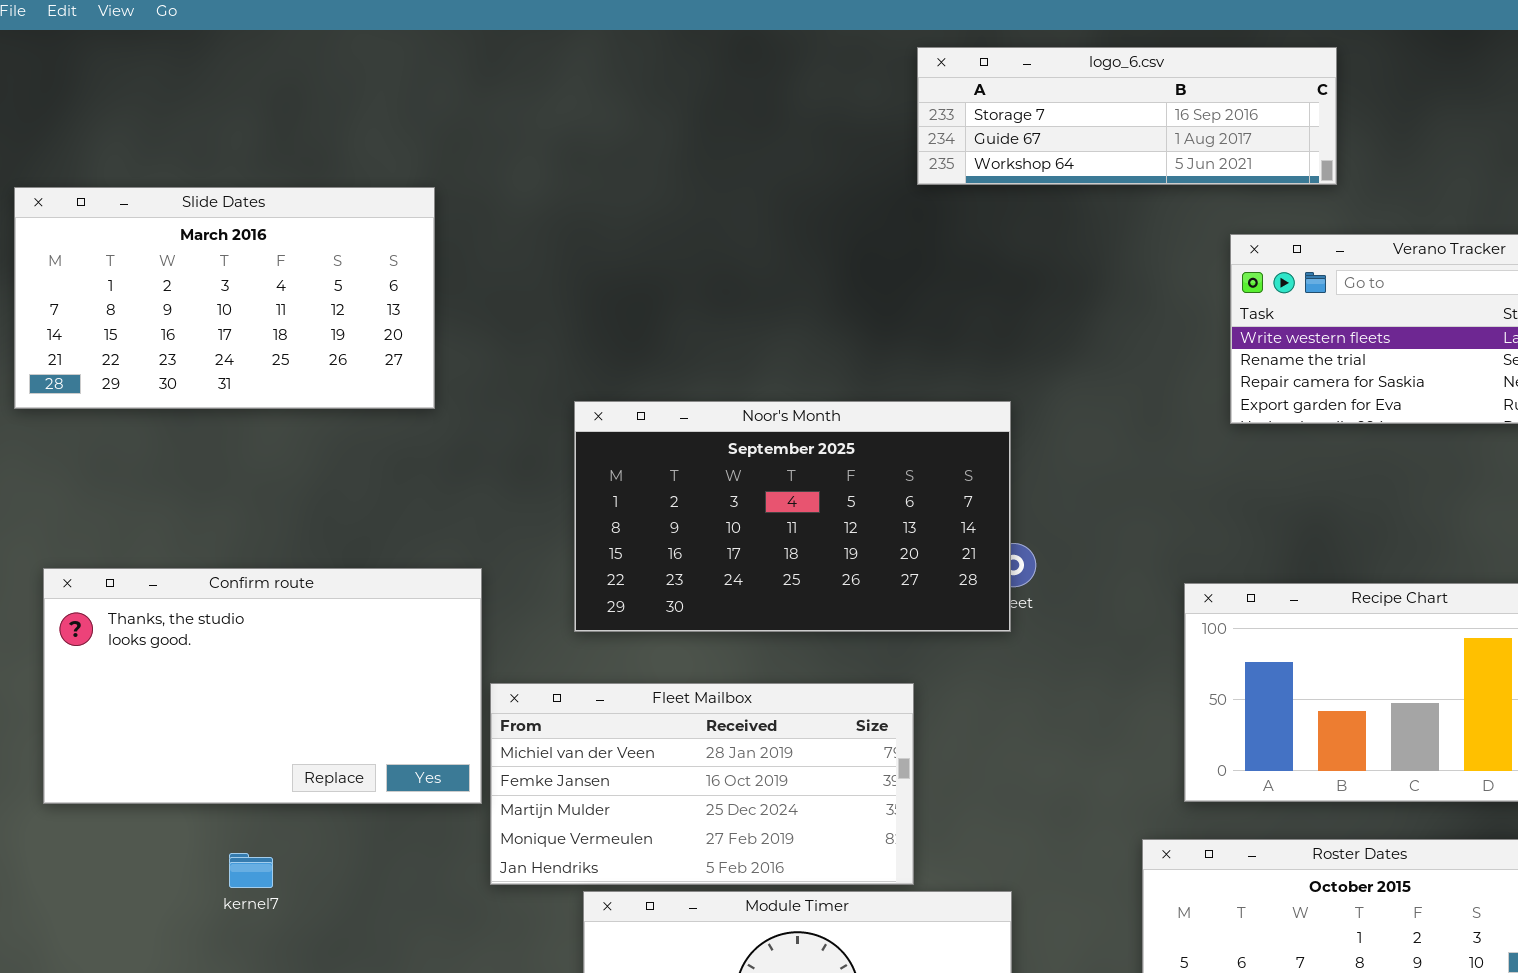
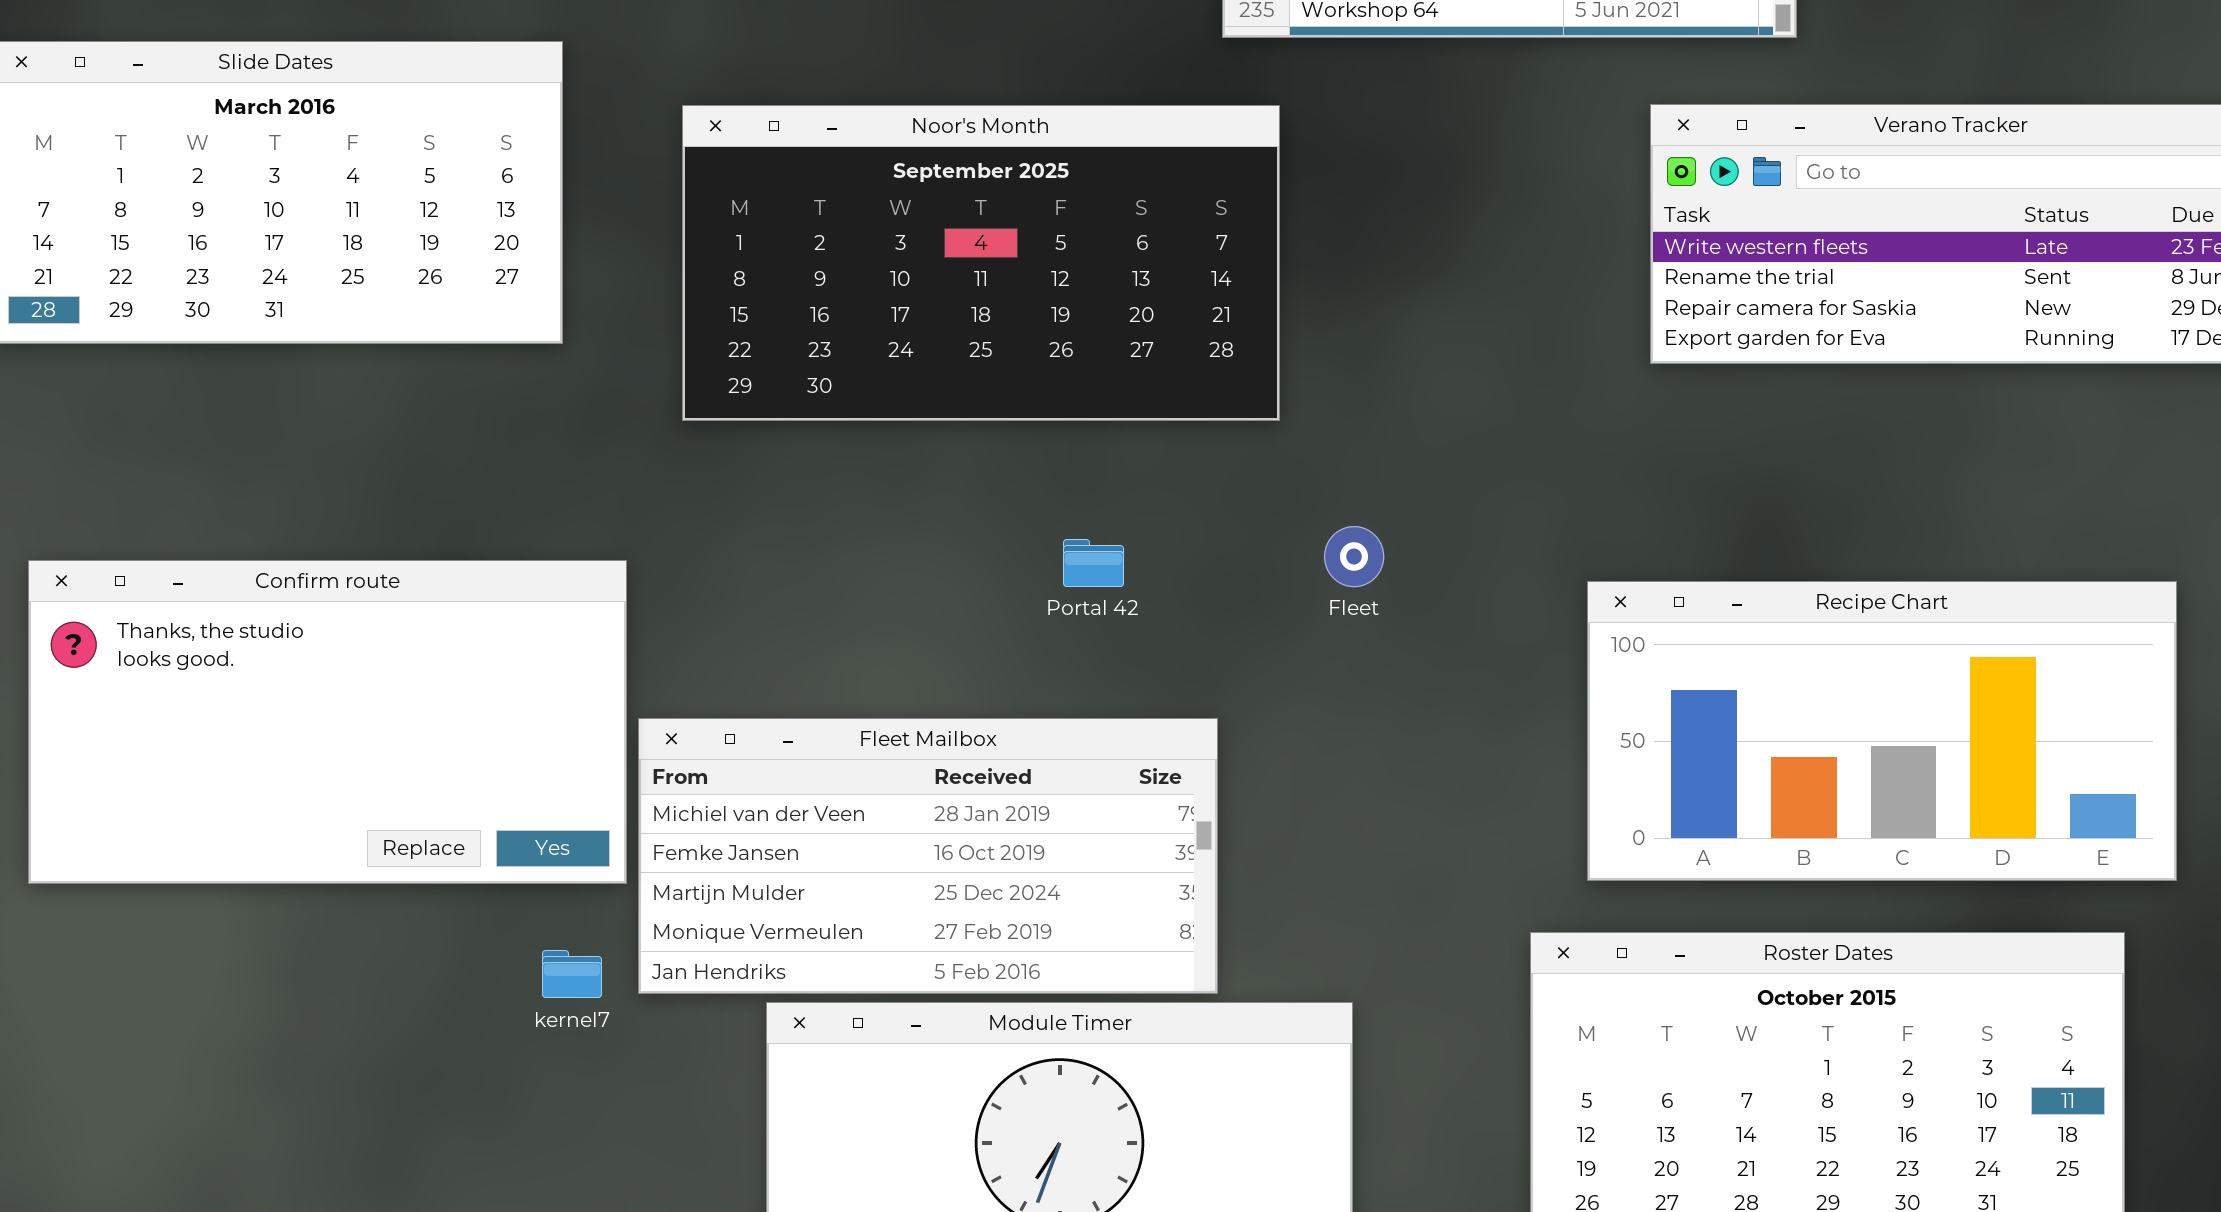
Noor's Month: [574,401,1011,632] -> [682,105,1280,421], moved
kernel7: [229,853,273,888] -> [542,950,602,998], moved

